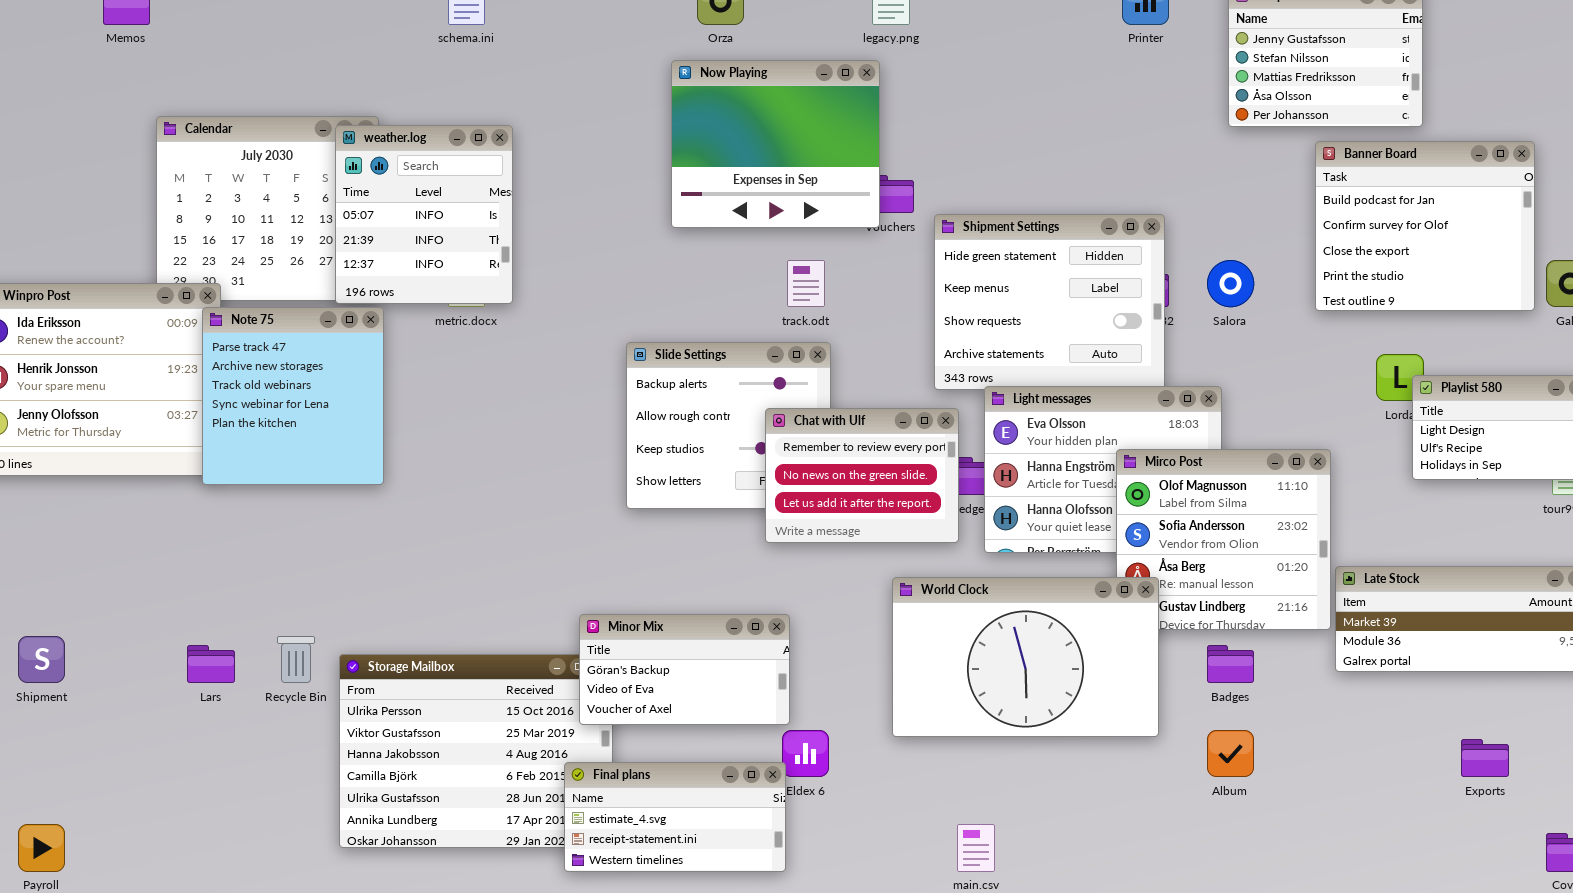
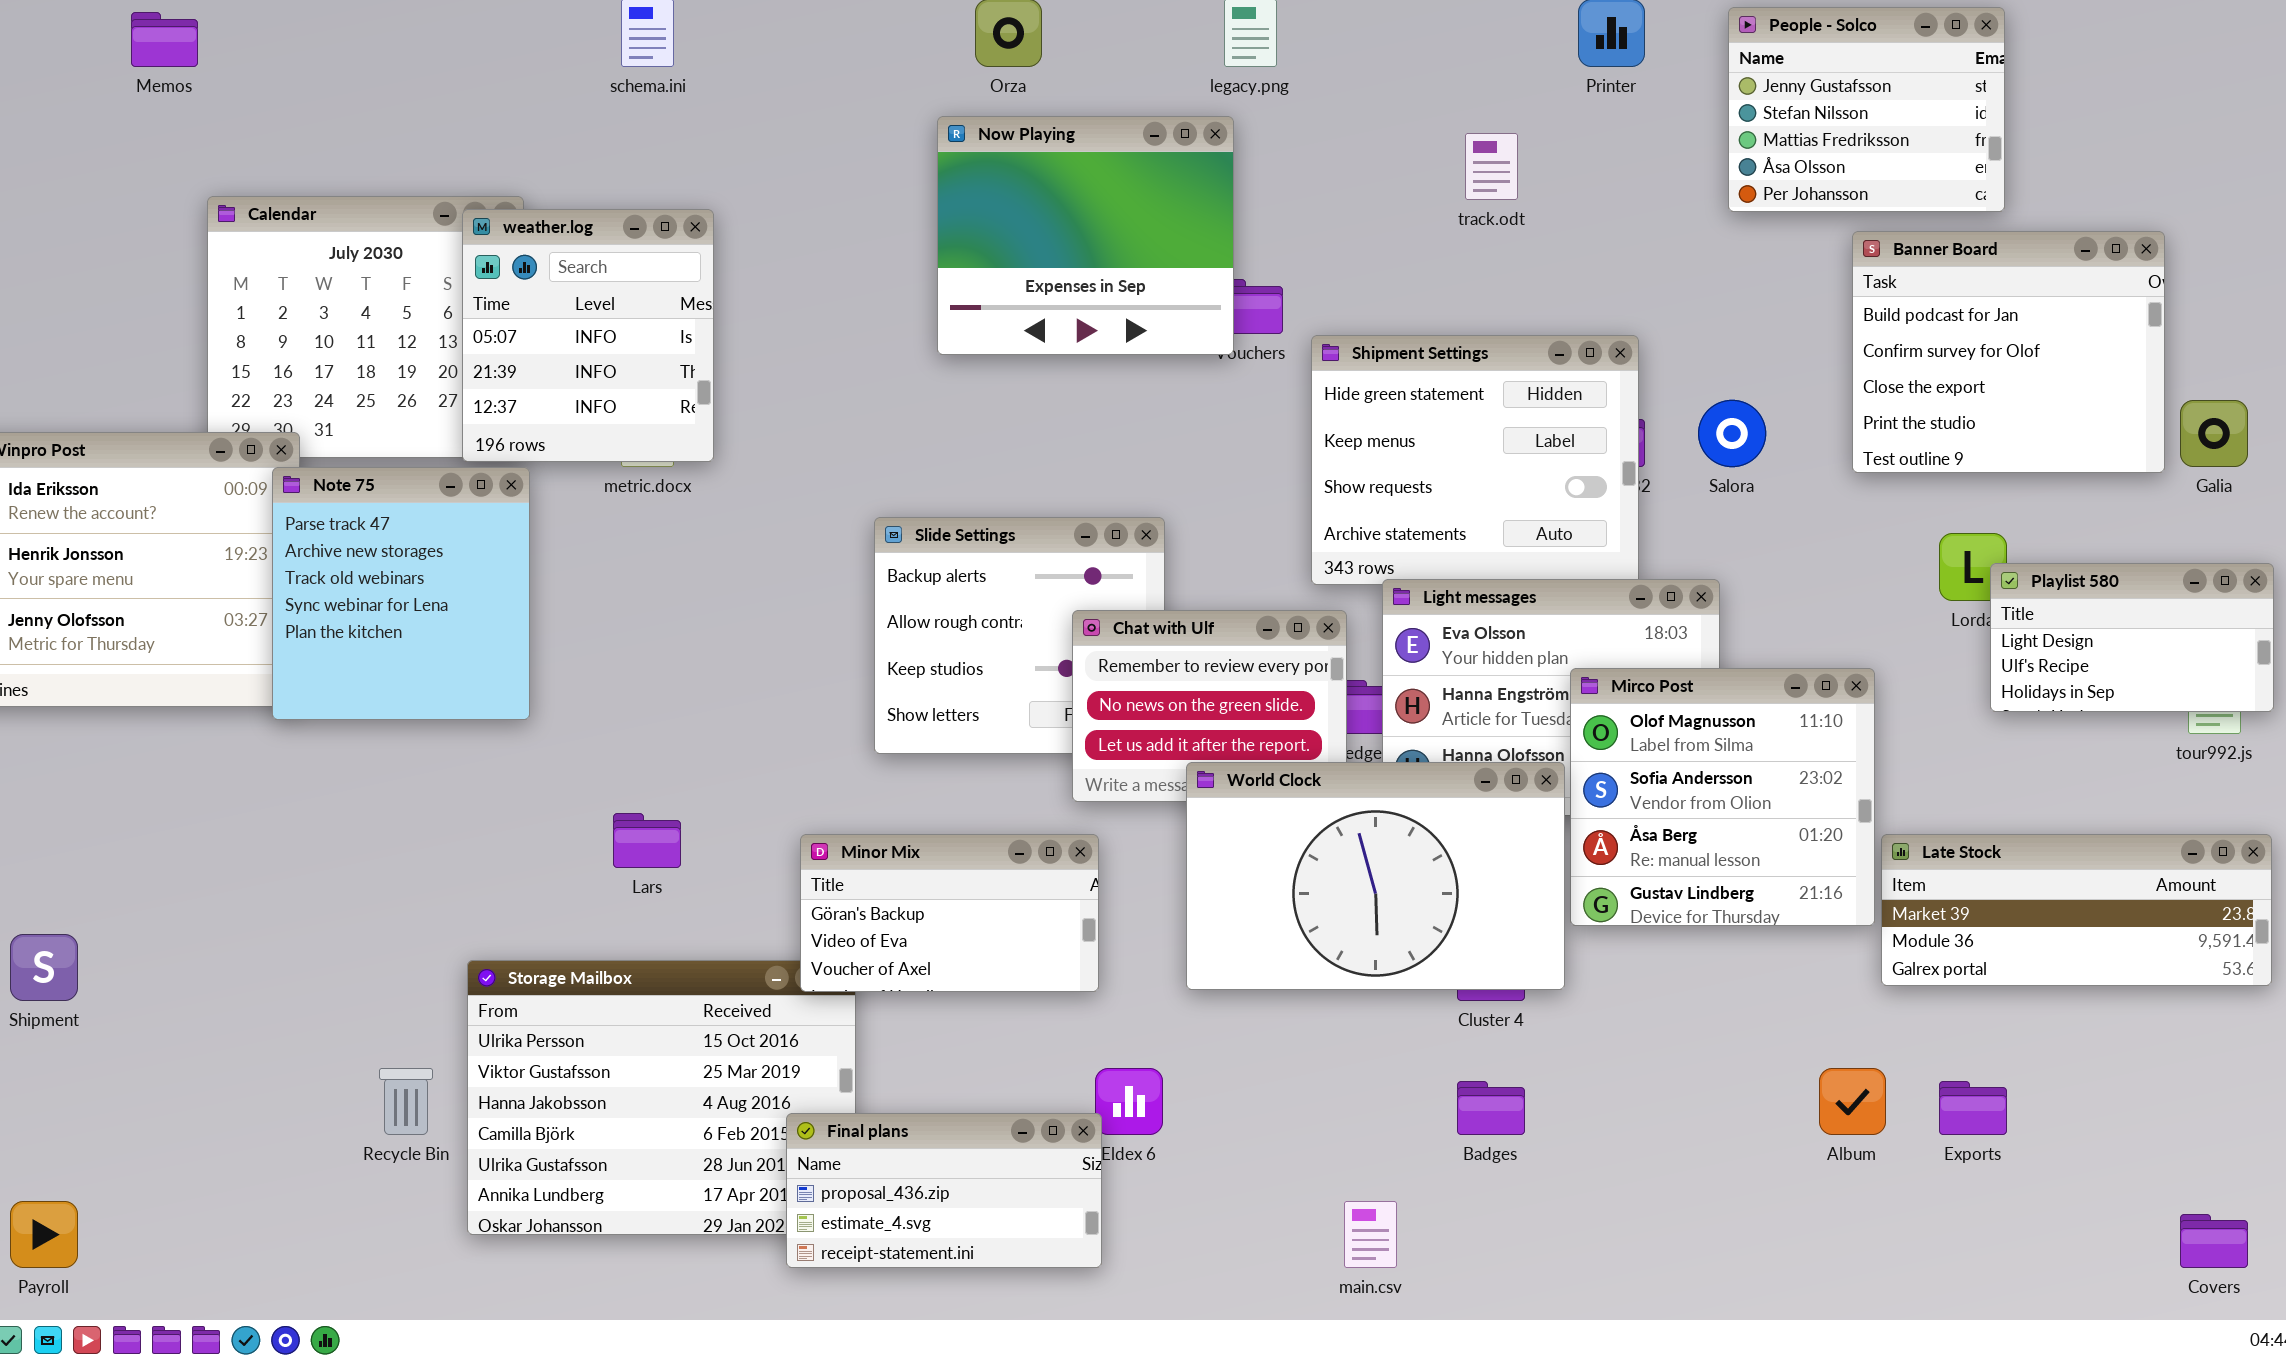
track.odt: [787,260,825,307] -> [1465,133,1518,200], moved
World Clock: [892,577,1159,737] -> [1186,762,1565,990], moved
Minor Mix: [579,614,790,725] -> [800,834,1099,992], moved
Recycle Bin: [277,636,315,683] -> [379,1068,433,1135], moved
Lars: [187,645,235,683] -> [613,813,681,868], moved
Badges: [1207,645,1254,683] -> [1457,1081,1525,1135], moved
Album: [1207,730,1254,777] -> [1819,1068,1886,1135], moved
Exports: [1461,739,1509,777] -> [1939,1081,2007,1135], moved
Final plans: [564,762,786,872] -> [786,1113,1102,1268], scrolled up 1 row

